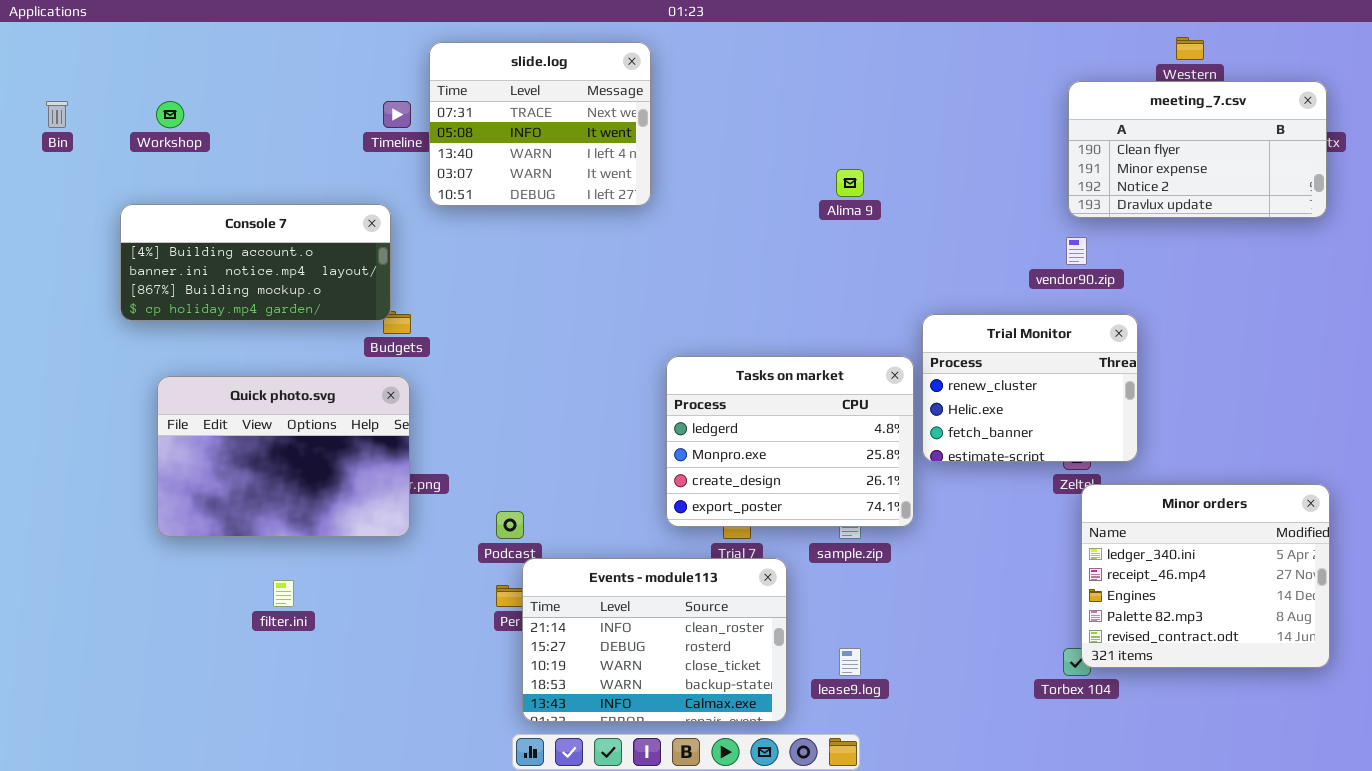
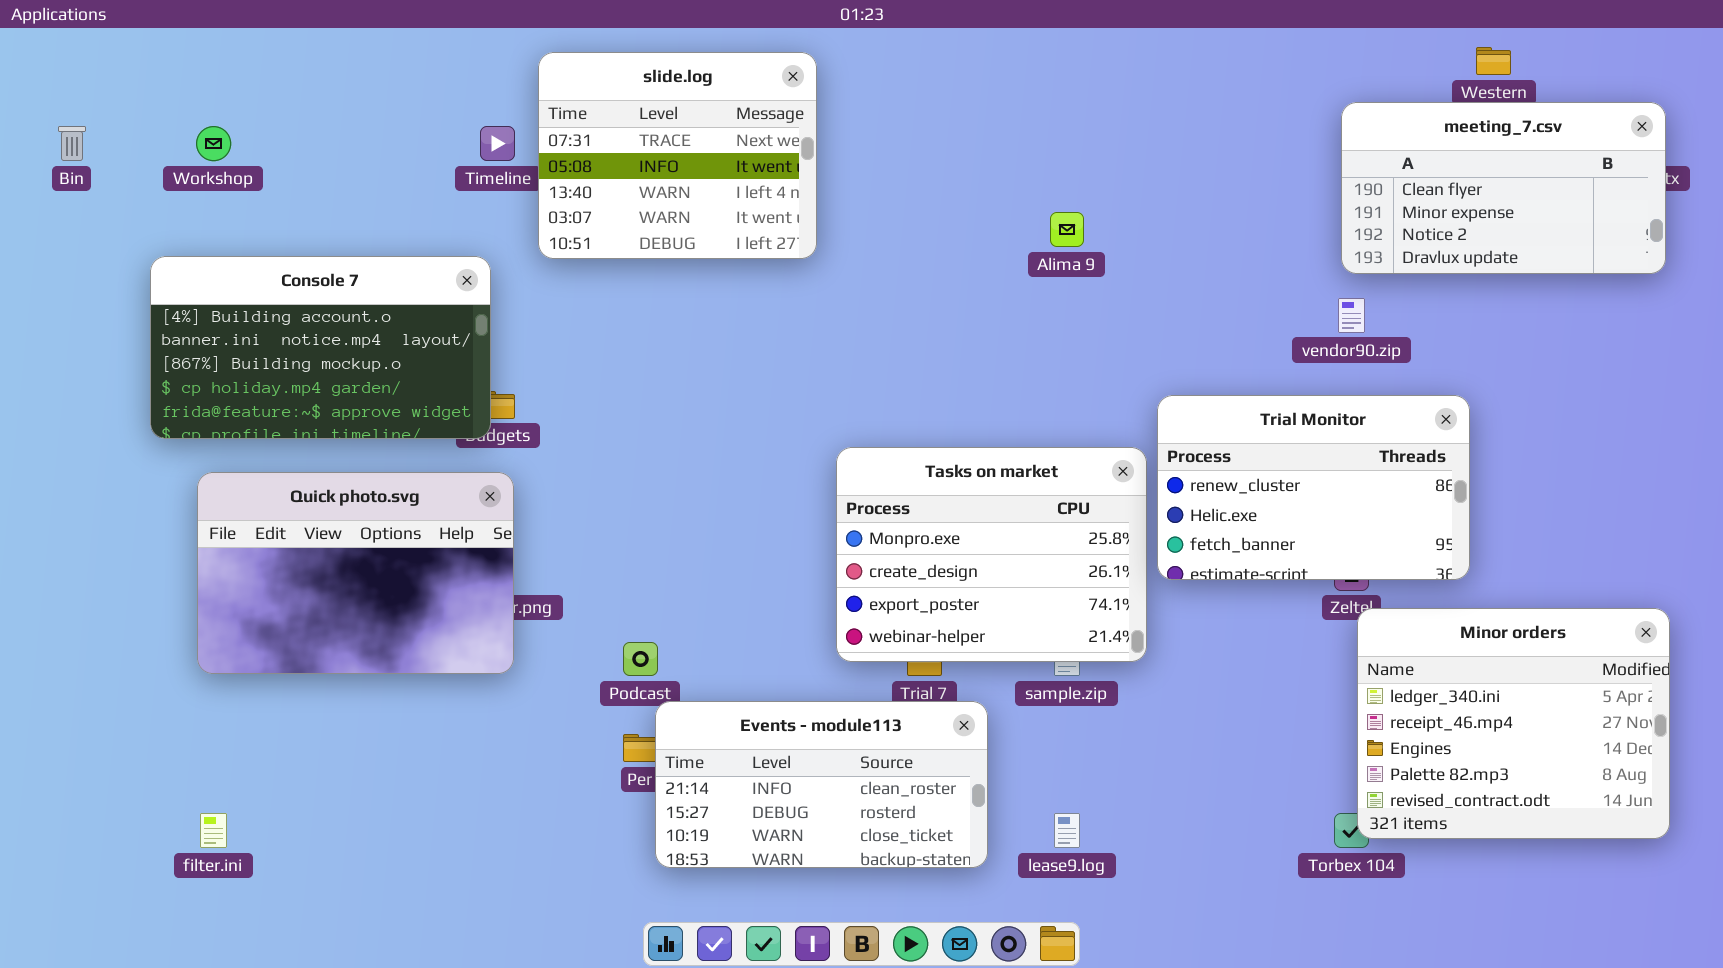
Console 7: [120,204,391,321] -> [150,256,491,439], resized
Trial Monitor: [922,314,1138,462] -> [1157,395,1470,580], resized
Tasks on market: [666,356,914,527] -> [836,447,1147,662], scrolled down 1 row
Events - module113: [522,558,787,722] -> [655,701,988,868], resized
filter.ini: [273,580,294,607] -> [200,813,227,848], moved

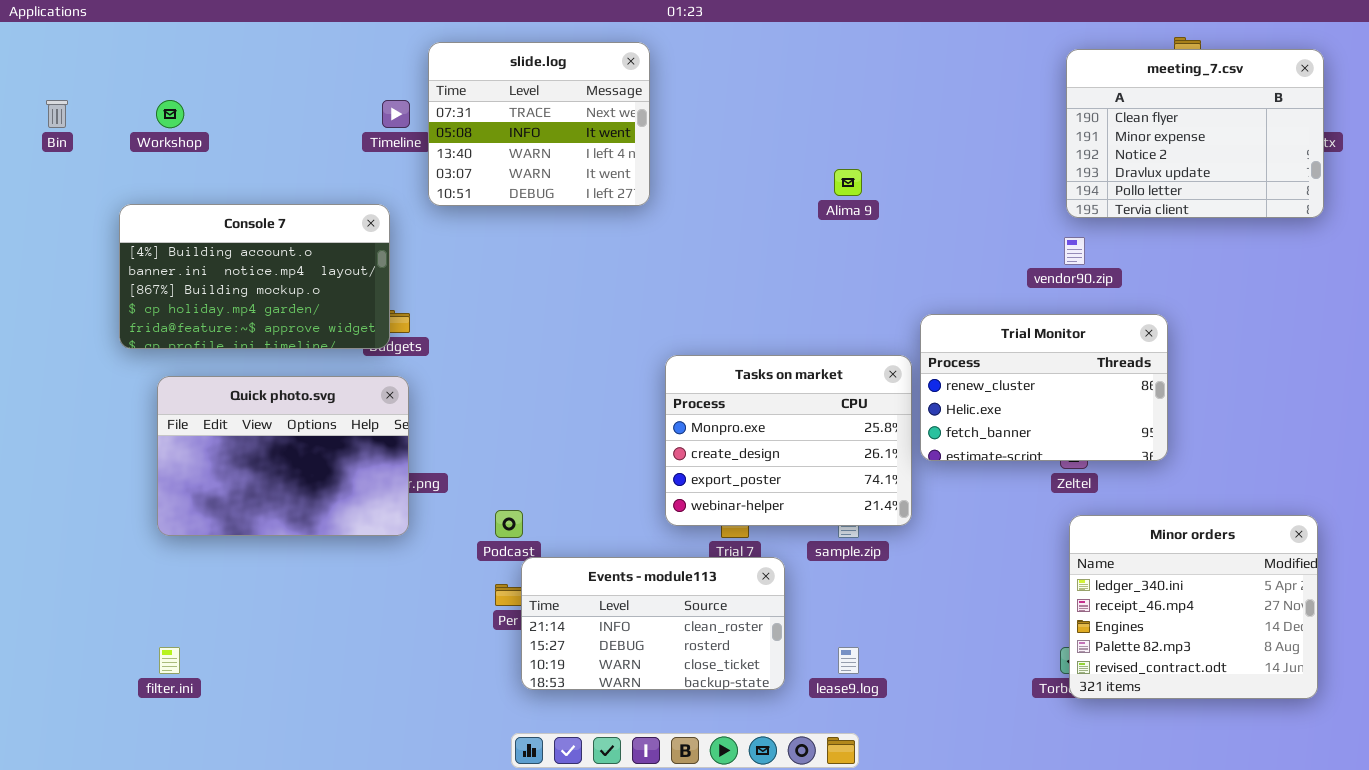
meeting_7.csv: [1341,102,1666,274] -> [1066,49,1324,218], resized
Minor orders: [1357,608,1670,839] -> [1069,515,1318,699], moved

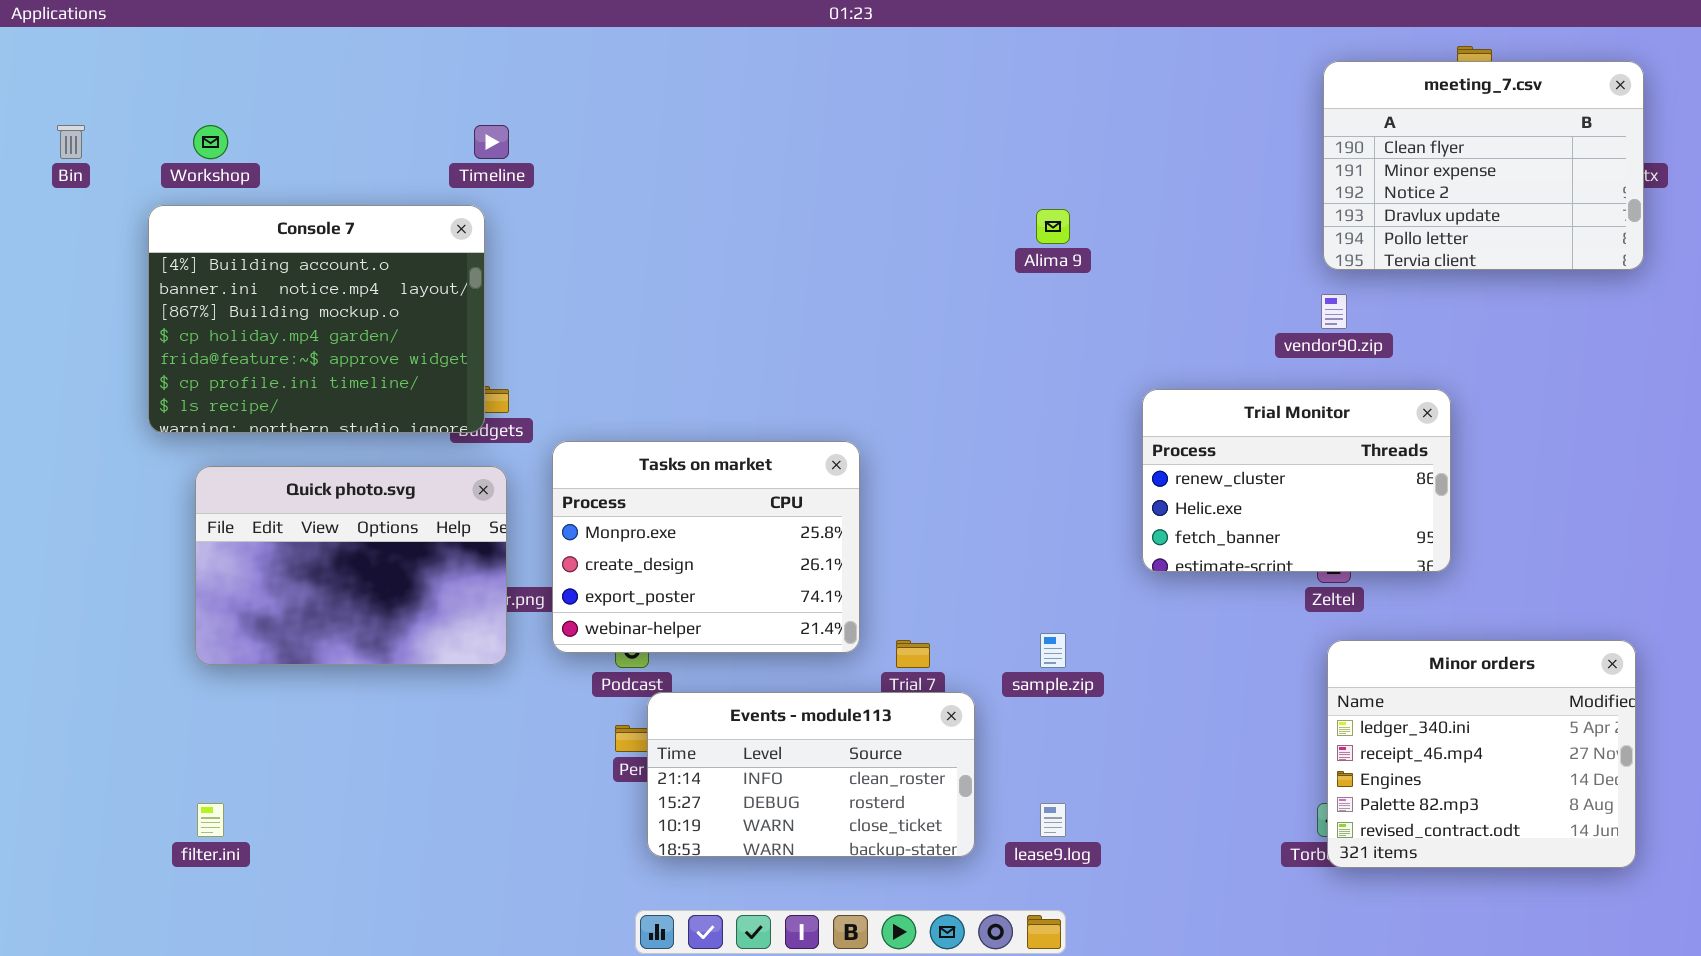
slide.log: [428,42,650,206] -> none, closed
Console 7: [119,204,390,349] -> [148,205,485,433], resized
Tasks on market: [665,355,912,526] -> [552,441,860,653], moved

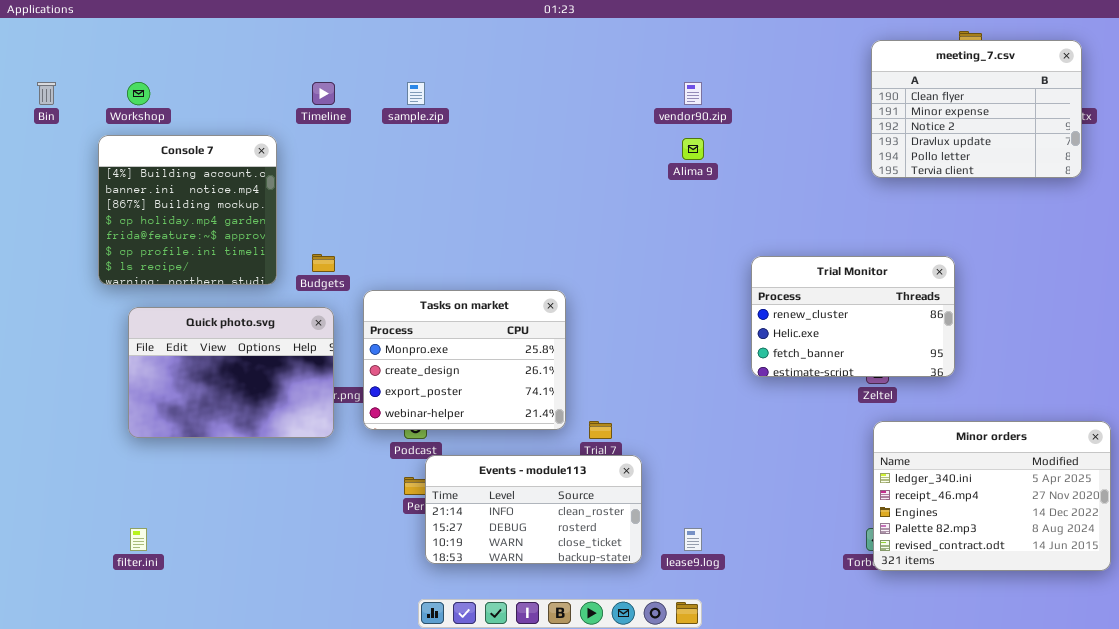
Console 7: [148,205,485,433] -> [98,135,277,285], resized
vendor90.zip: [1321,294,1347,329] -> [684,82,702,105], moved
sample.zip: [1040,633,1066,668] -> [407,82,425,105], moved
Minor orders: [1327,640,1636,868] -> [873,421,1111,571], resized

